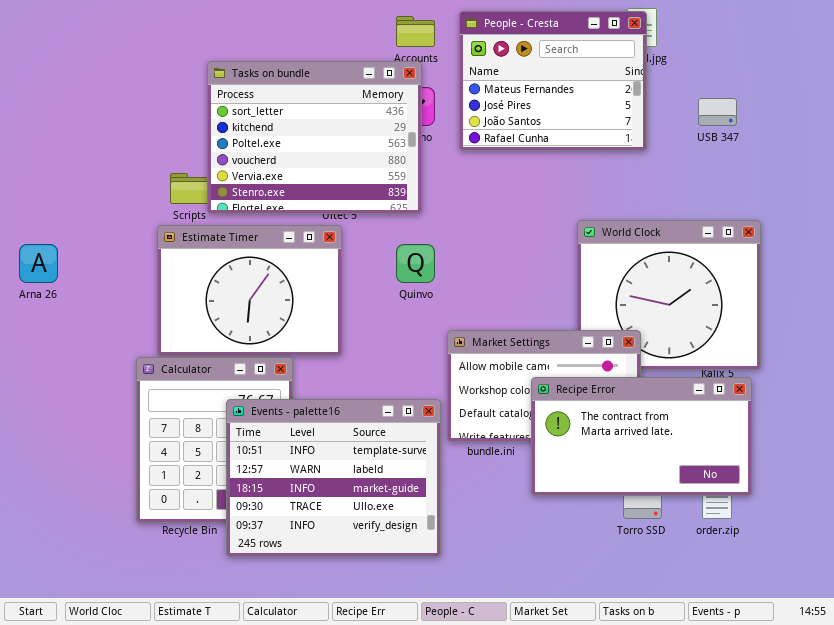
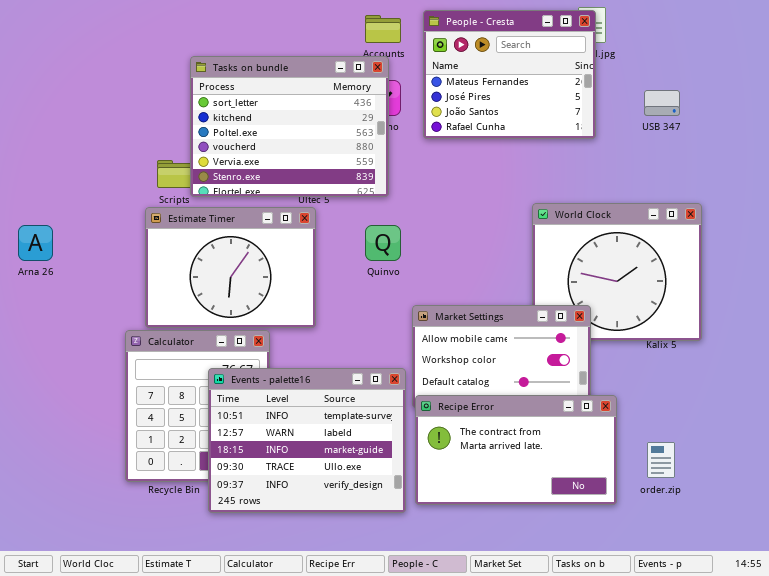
Recipe Error: [531,377,752,496] -> [415,395,617,505], moved

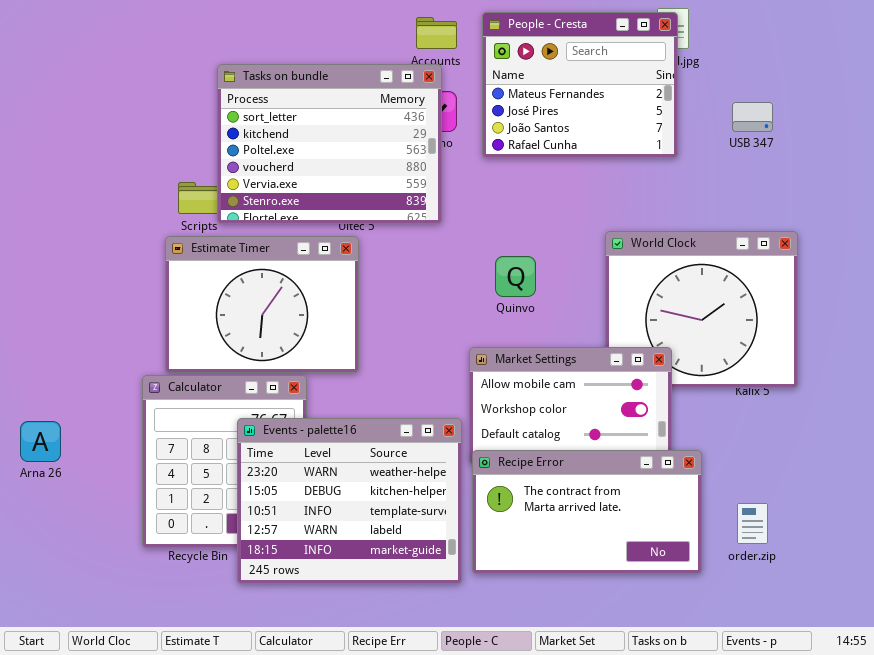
Arna 26: [18,225,53,261] -> [20,421,61,462], moved
Quinvo: [365,225,401,261] -> [495,256,536,297], moved
Events - palette16: [208,368,406,513] -> [237,418,462,584], scrolled up 2 rows

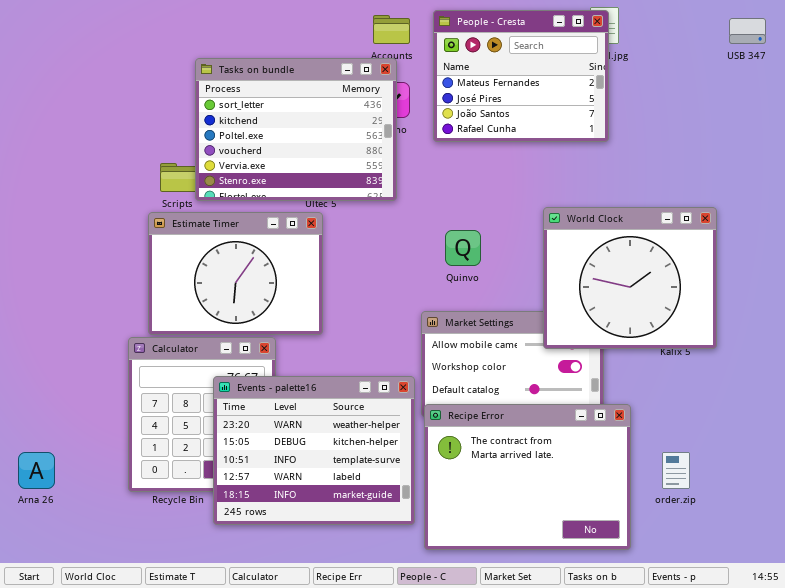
USB 347: [732,102,773,132] -> [729,18,766,44], moved
World Clock: [605,231,798,388] -> [543,207,717,349], raised
Arna 26: [20,421,61,462] -> [18,452,55,489], moved
Recipe Error: [472,450,702,574] -> [424,404,631,550], resized

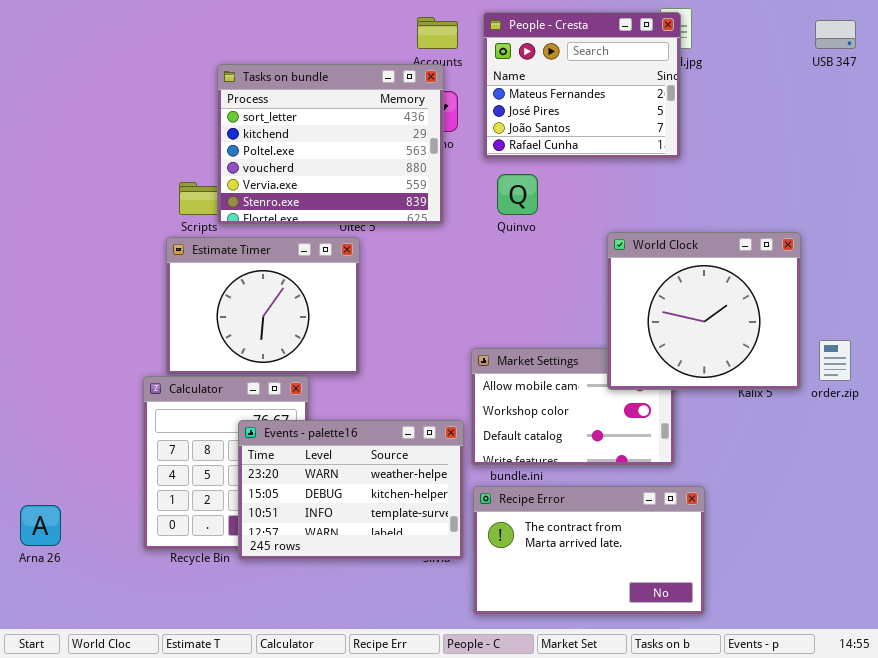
Quinvo: [445,230,481,266] -> [497,174,538,215], moved
Events - palette16: [213,376,415,525] -> [238,420,464,560], resized
Recipe Error: [424,404,631,550] -> [473,486,705,615], resized
order.zip: [662,452,690,489] -> [819,340,851,381], moved

